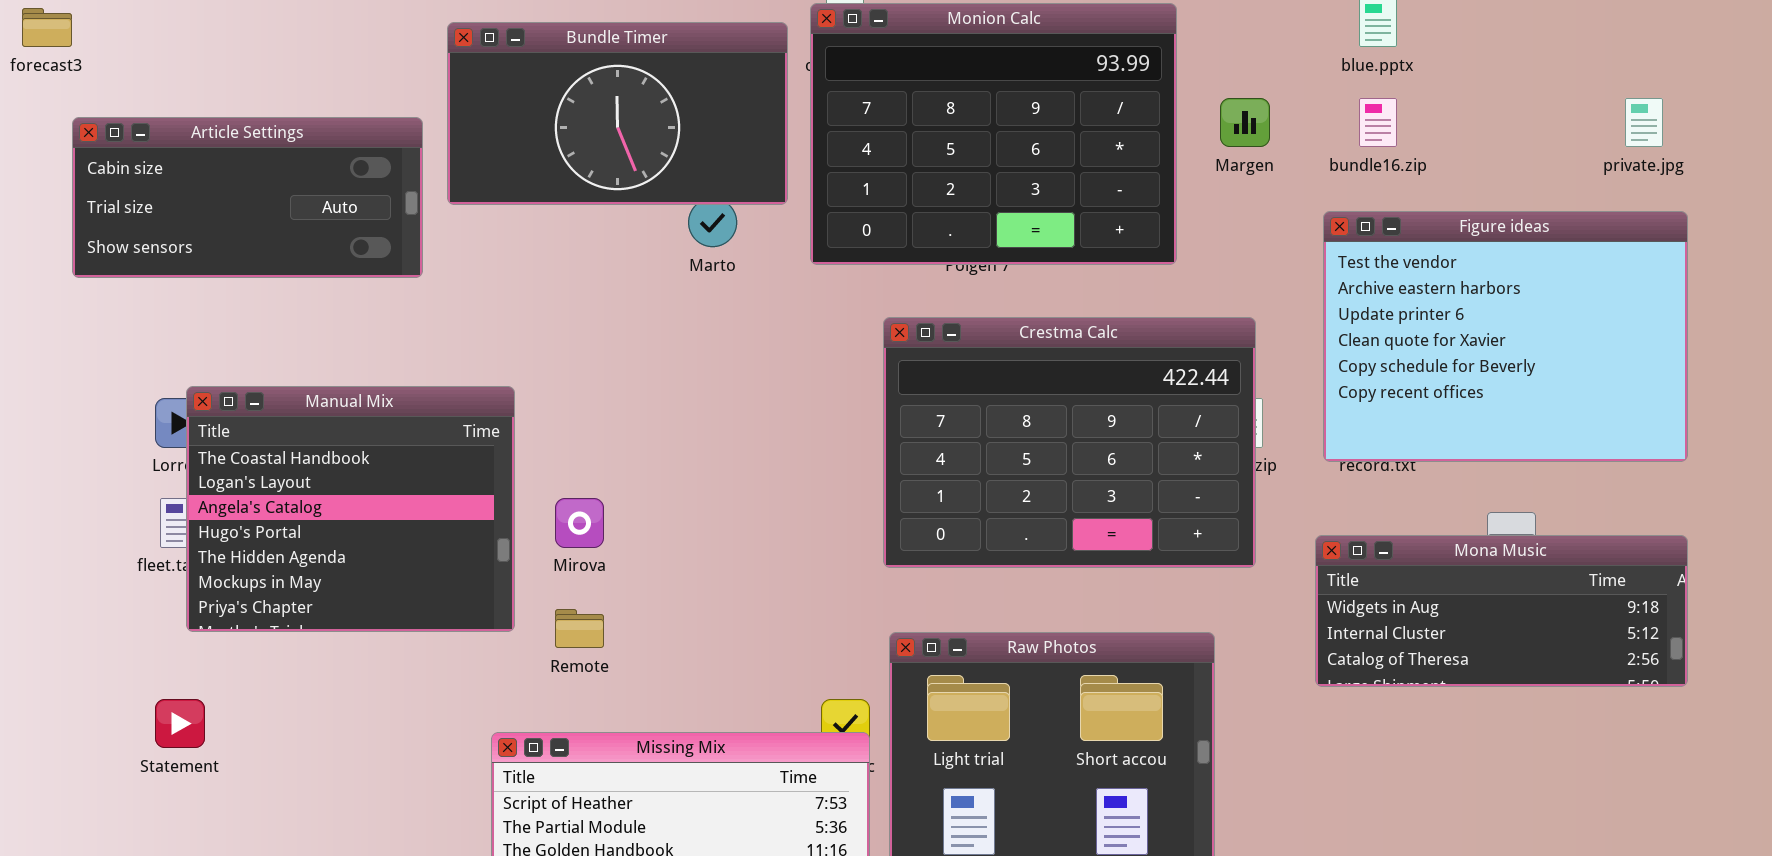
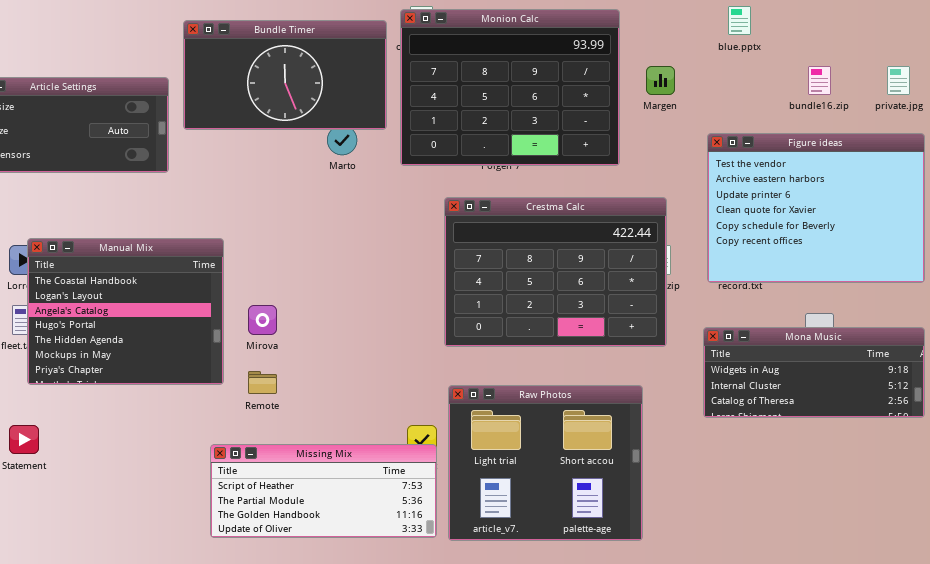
bundle16.zip: [1359,98,1397,147] -> [808,66,831,95], moved

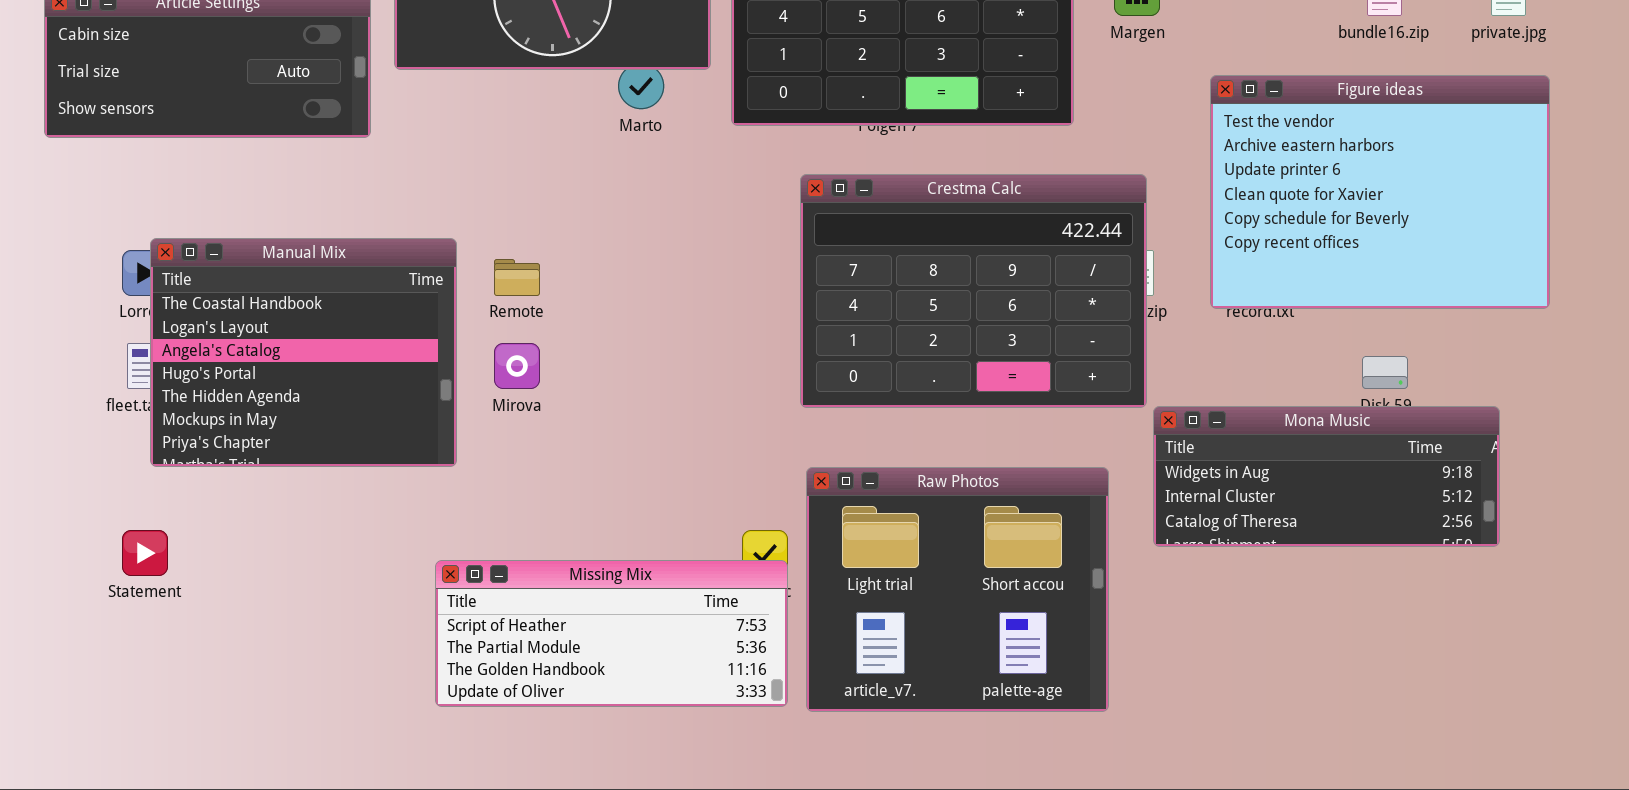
Mona Music: [703,327,925,418] -> [1153,406,1500,547], moved
Remote: [248,371,277,394] -> [494,259,540,296], moved

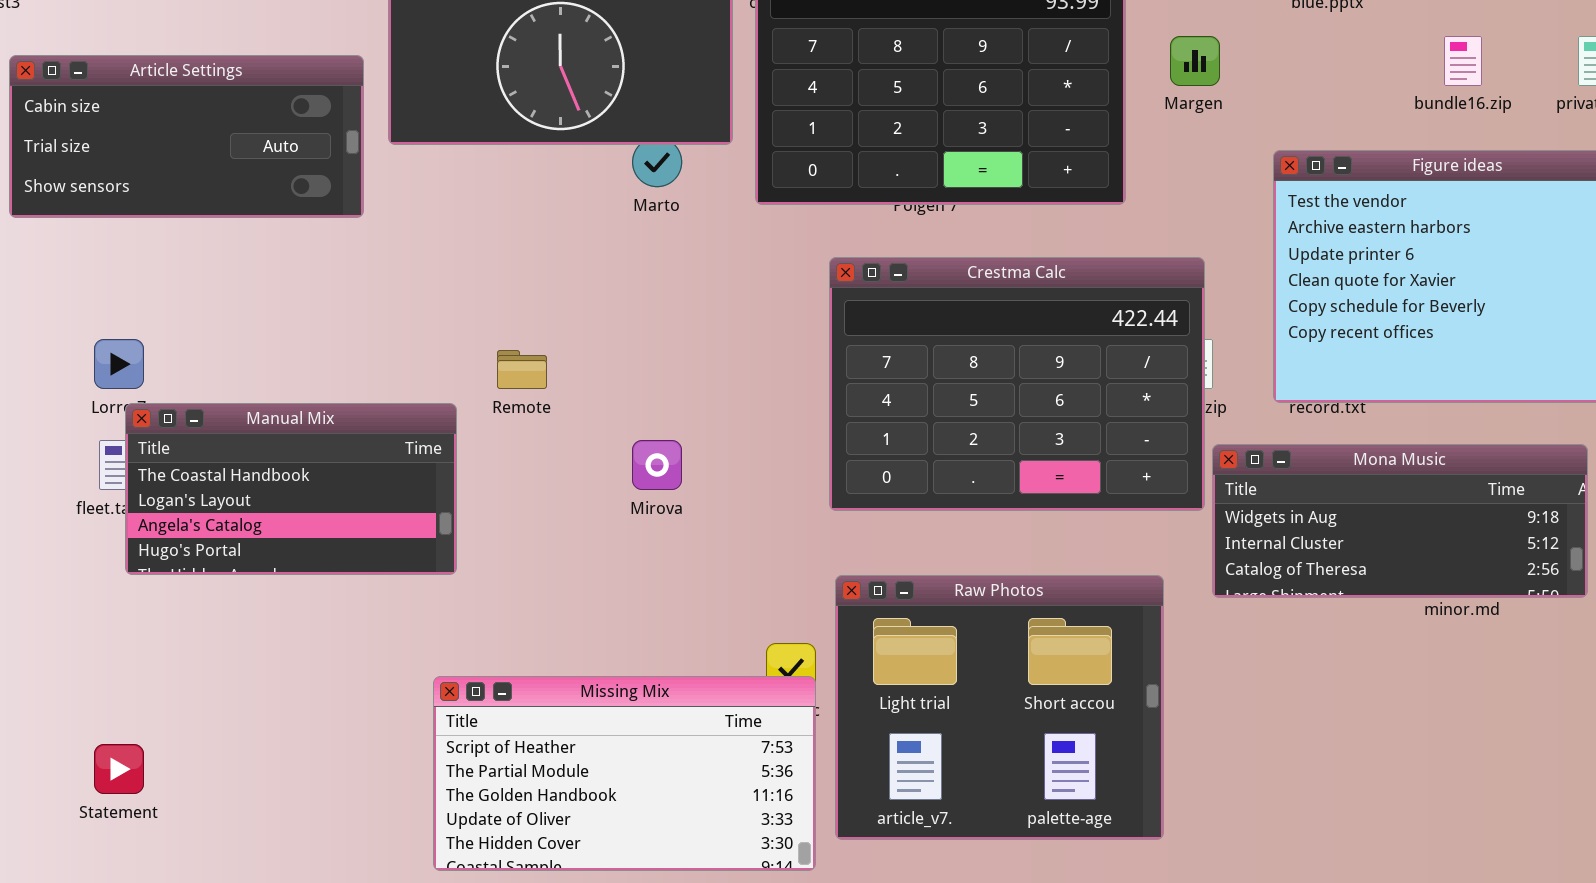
Manual Mix: [150,238,457,467] -> [125,403,457,575], resized
Mirova: [494,343,540,389] -> [632,440,682,490], moved
Mona Music: [1153,406,1500,547] -> [1212,444,1588,598], moved
Statement: [122,530,168,576] -> [94,744,144,794], moved
Missing Mix: [435,560,788,707] -> [433,676,816,871], resized

